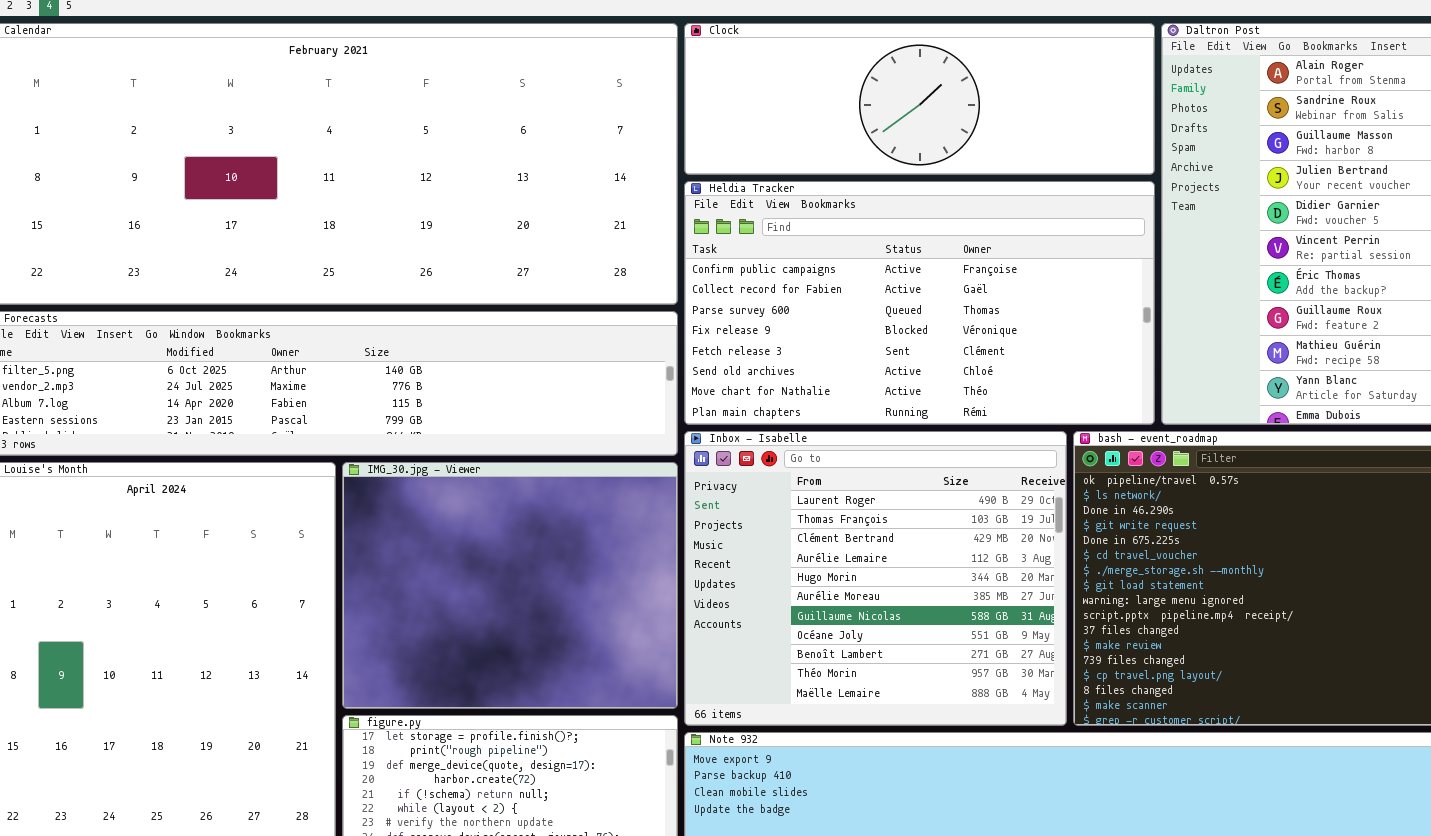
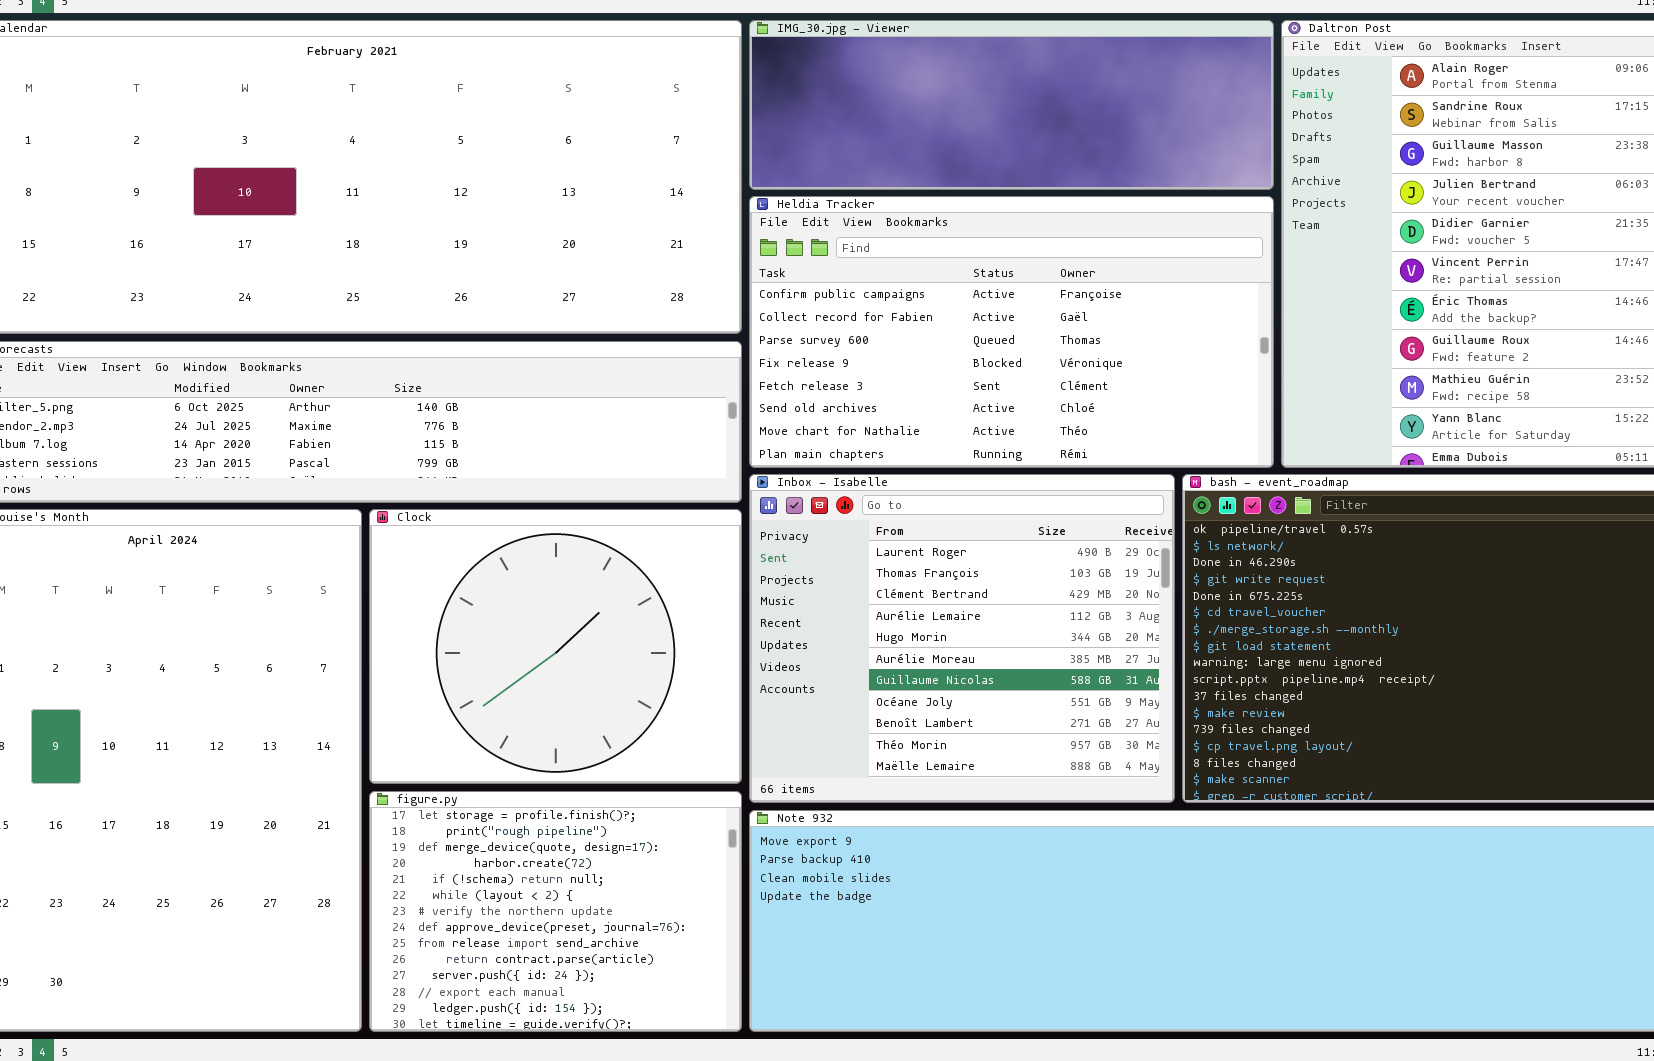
Clock: [684,23,1155,175] -> [369,509,742,784], moved, resized
IMG_30.jpg - Viewer: [342,462,678,709] -> [749,20,1274,190], moved, resized

